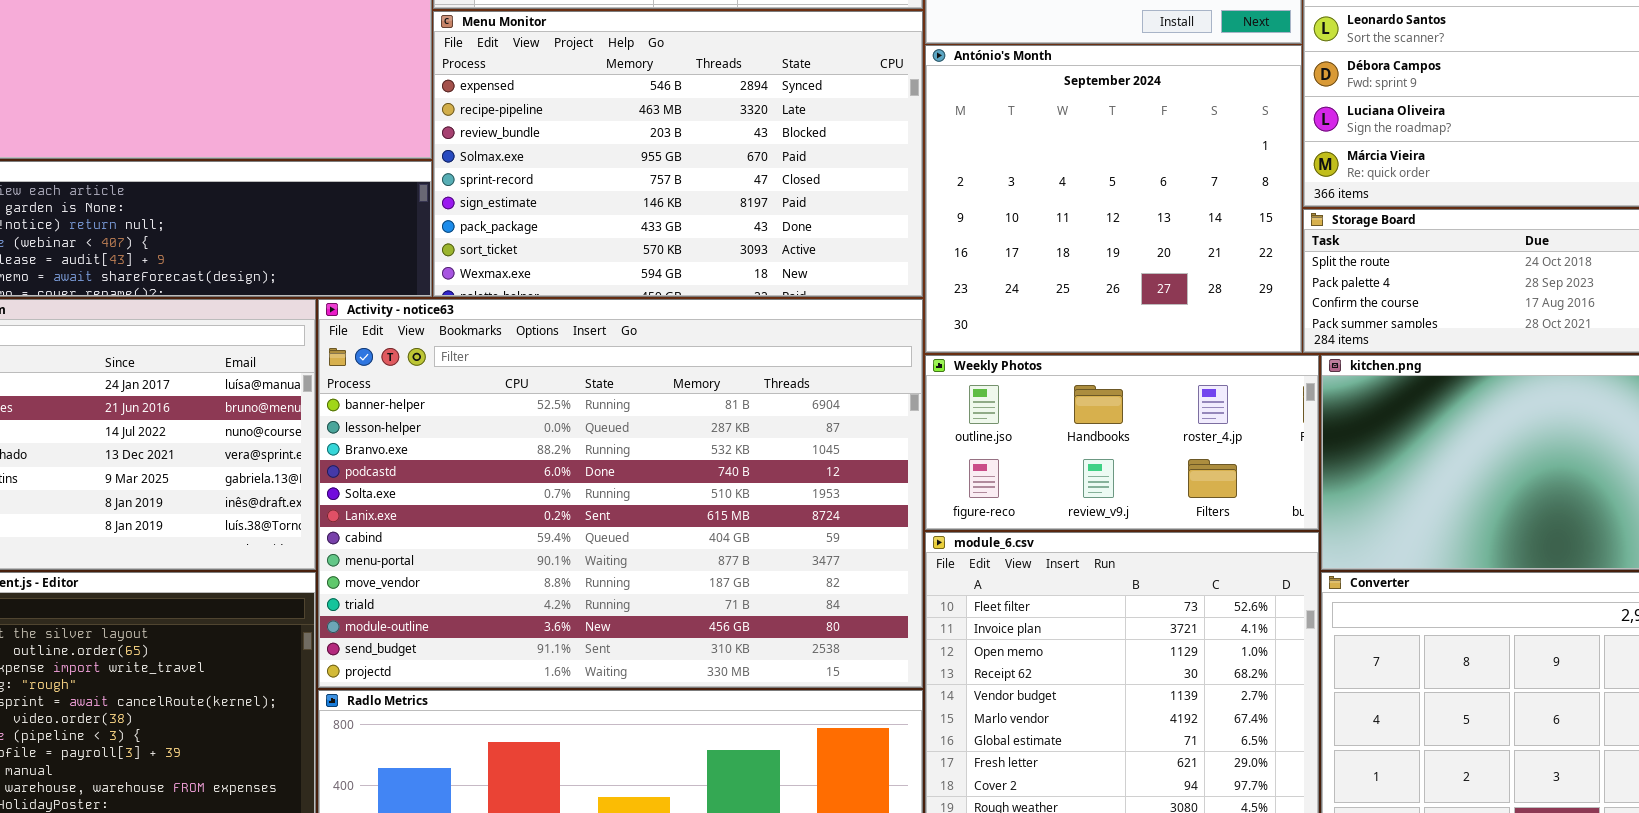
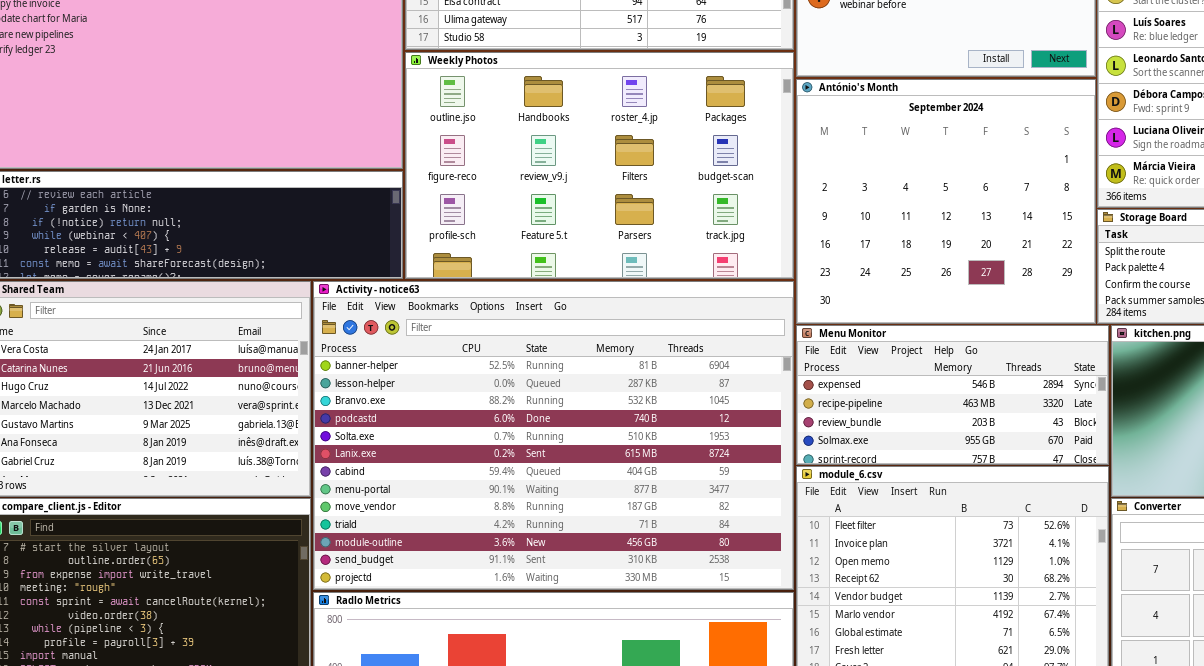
Menu Monitor: [433,11,923,297] -> [796,325,1109,465], moved, resized
Weekly Photos: [925,355,1319,530] -> [405,52,794,279], moved, resized

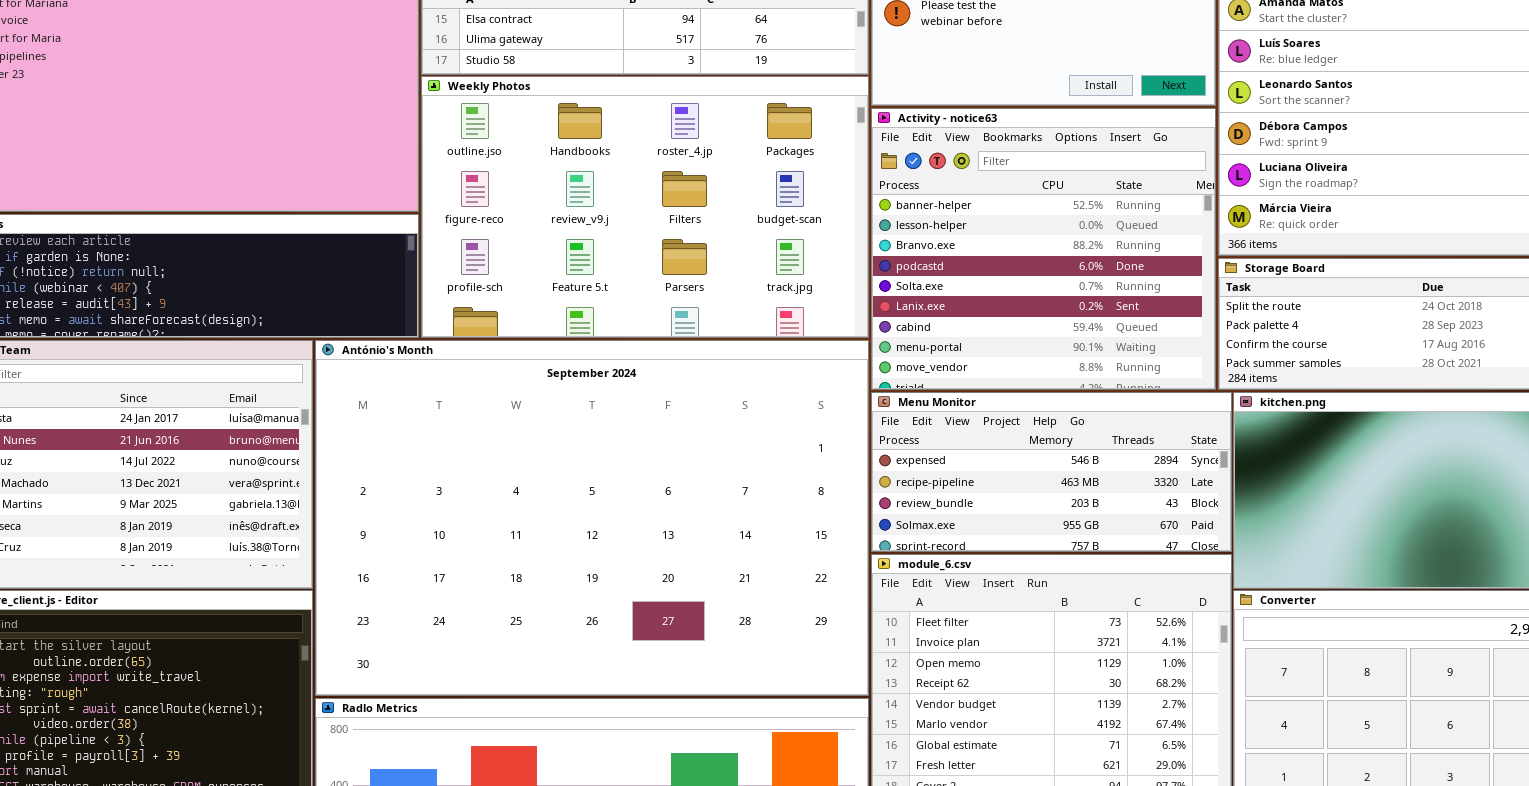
António's Month: [796,79,1096,324] -> [315,340,869,696], moved, resized
Activity - notice63: [313,281,794,590] -> [871,108,1216,390], moved, resized

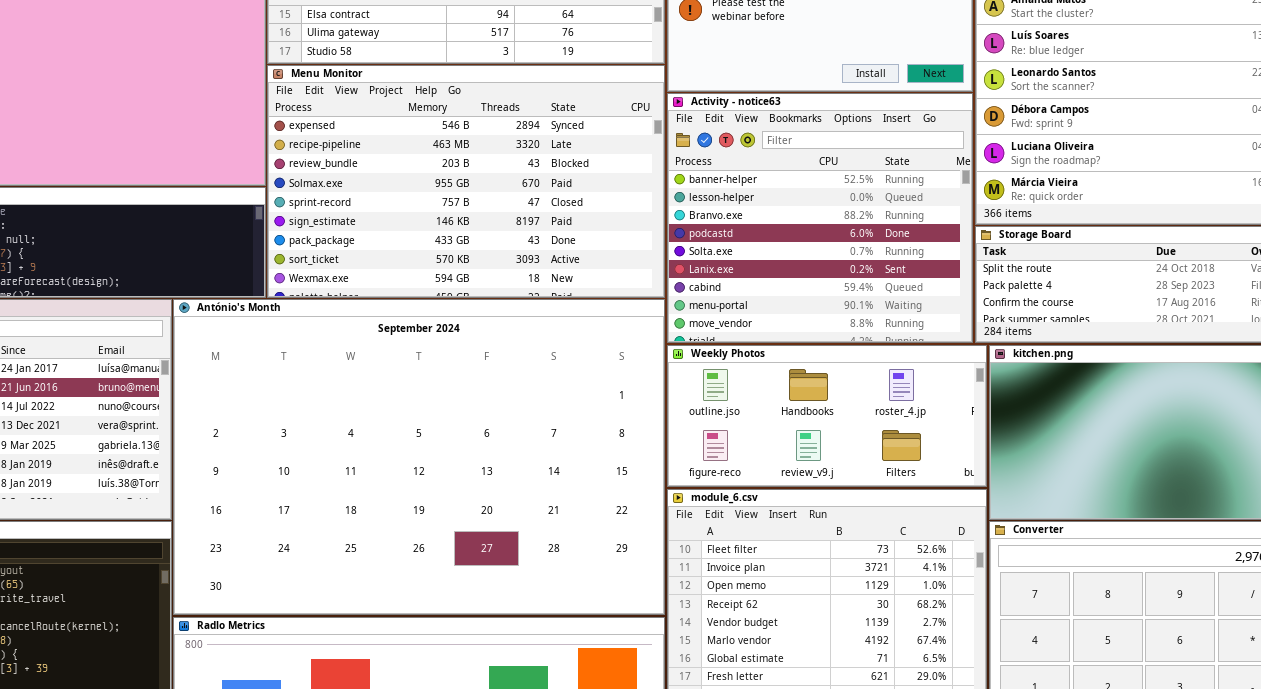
Weekly Photos: [421,76,869,338] -> [667,345,987,487], moved, resized
Menu Monitor: [871,392,1232,552] -> [267,65,665,298], moved, resized

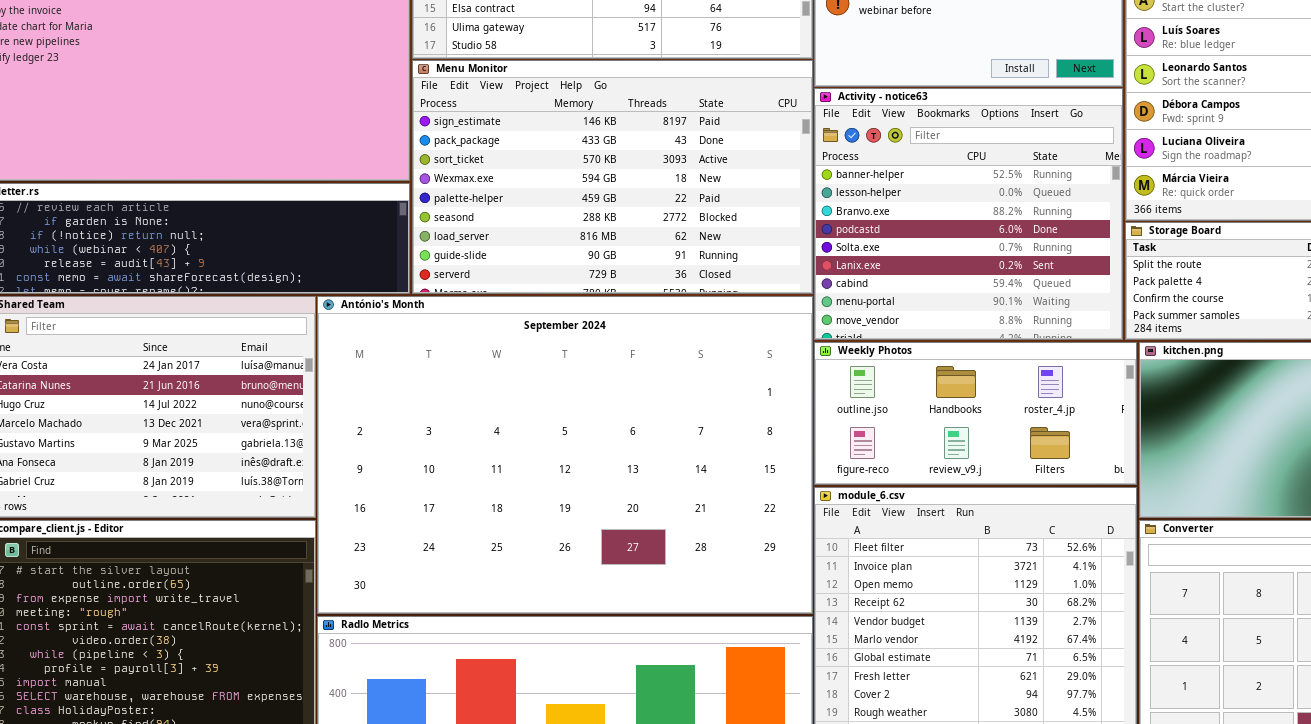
Menu Monitor: [267,65,665,298] -> [412,60,813,294], scrolled down 5 rows

